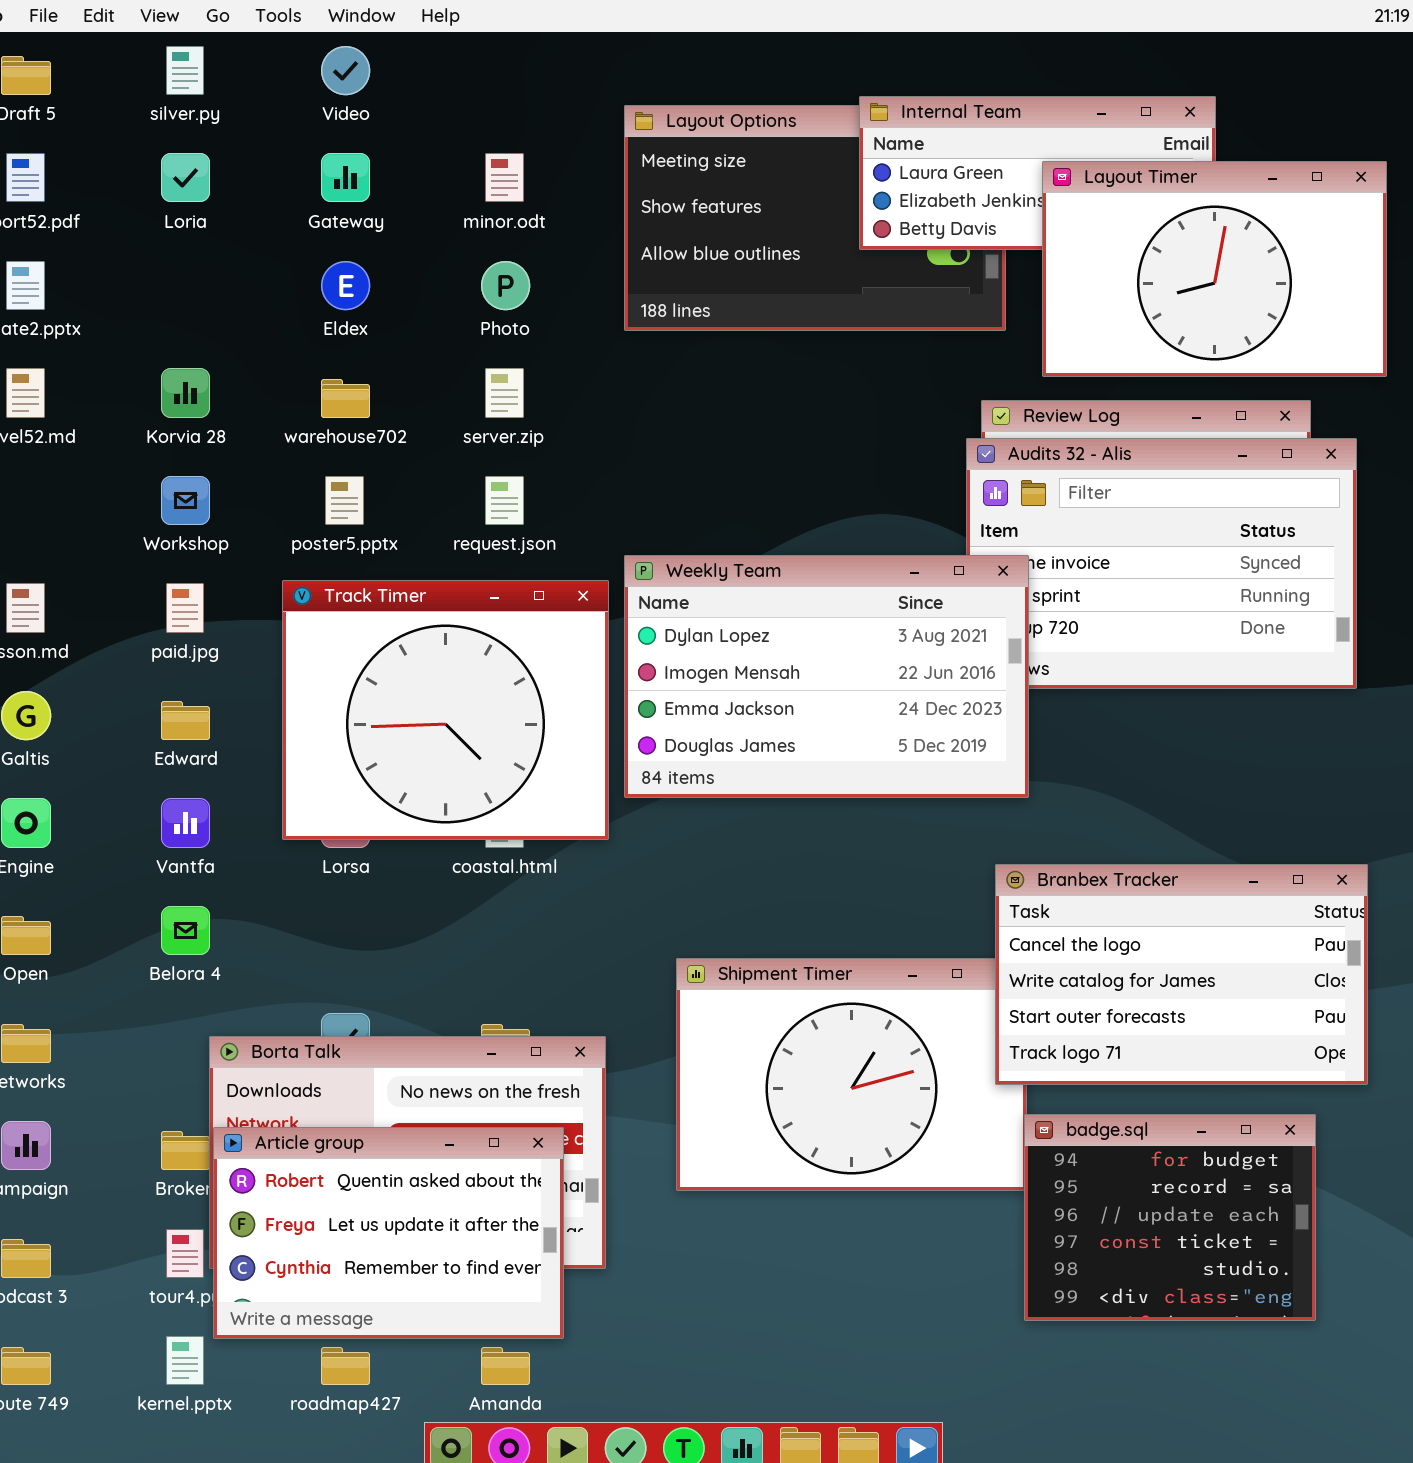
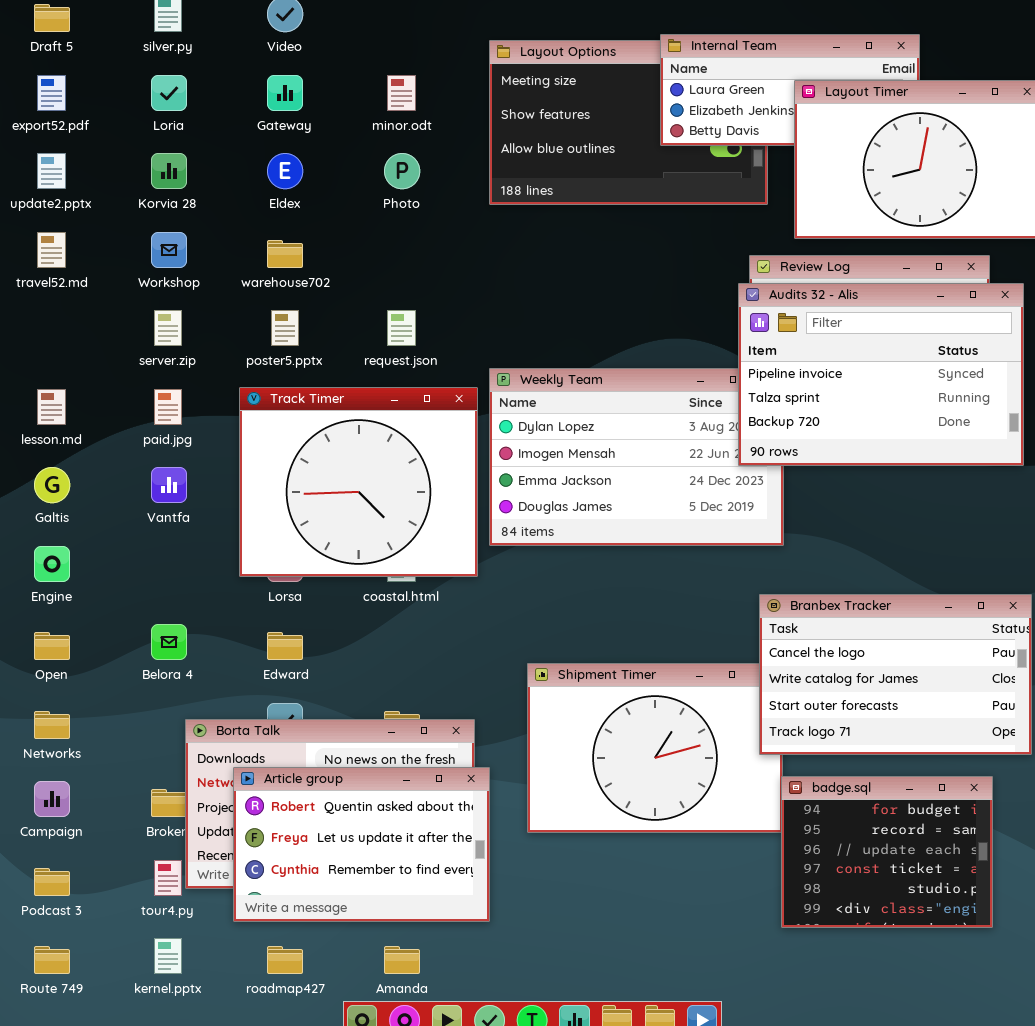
Korvia 28: [161,368,210,418] -> [151,153,187,189], moved
server.zip: [485,368,524,418] -> [154,310,182,346], moved
Audits 32 - Alis: [966,438,1357,689] -> [738,283,1024,466], raised
Workshop: [161,476,210,525] -> [151,232,187,268], moved
Edward: [161,701,210,740] -> [267,632,303,660], moved
Vantfa: [161,798,210,848] -> [151,467,187,503], moved
Article group: [213,1127,564,1339] -> [233,767,490,922], moved

